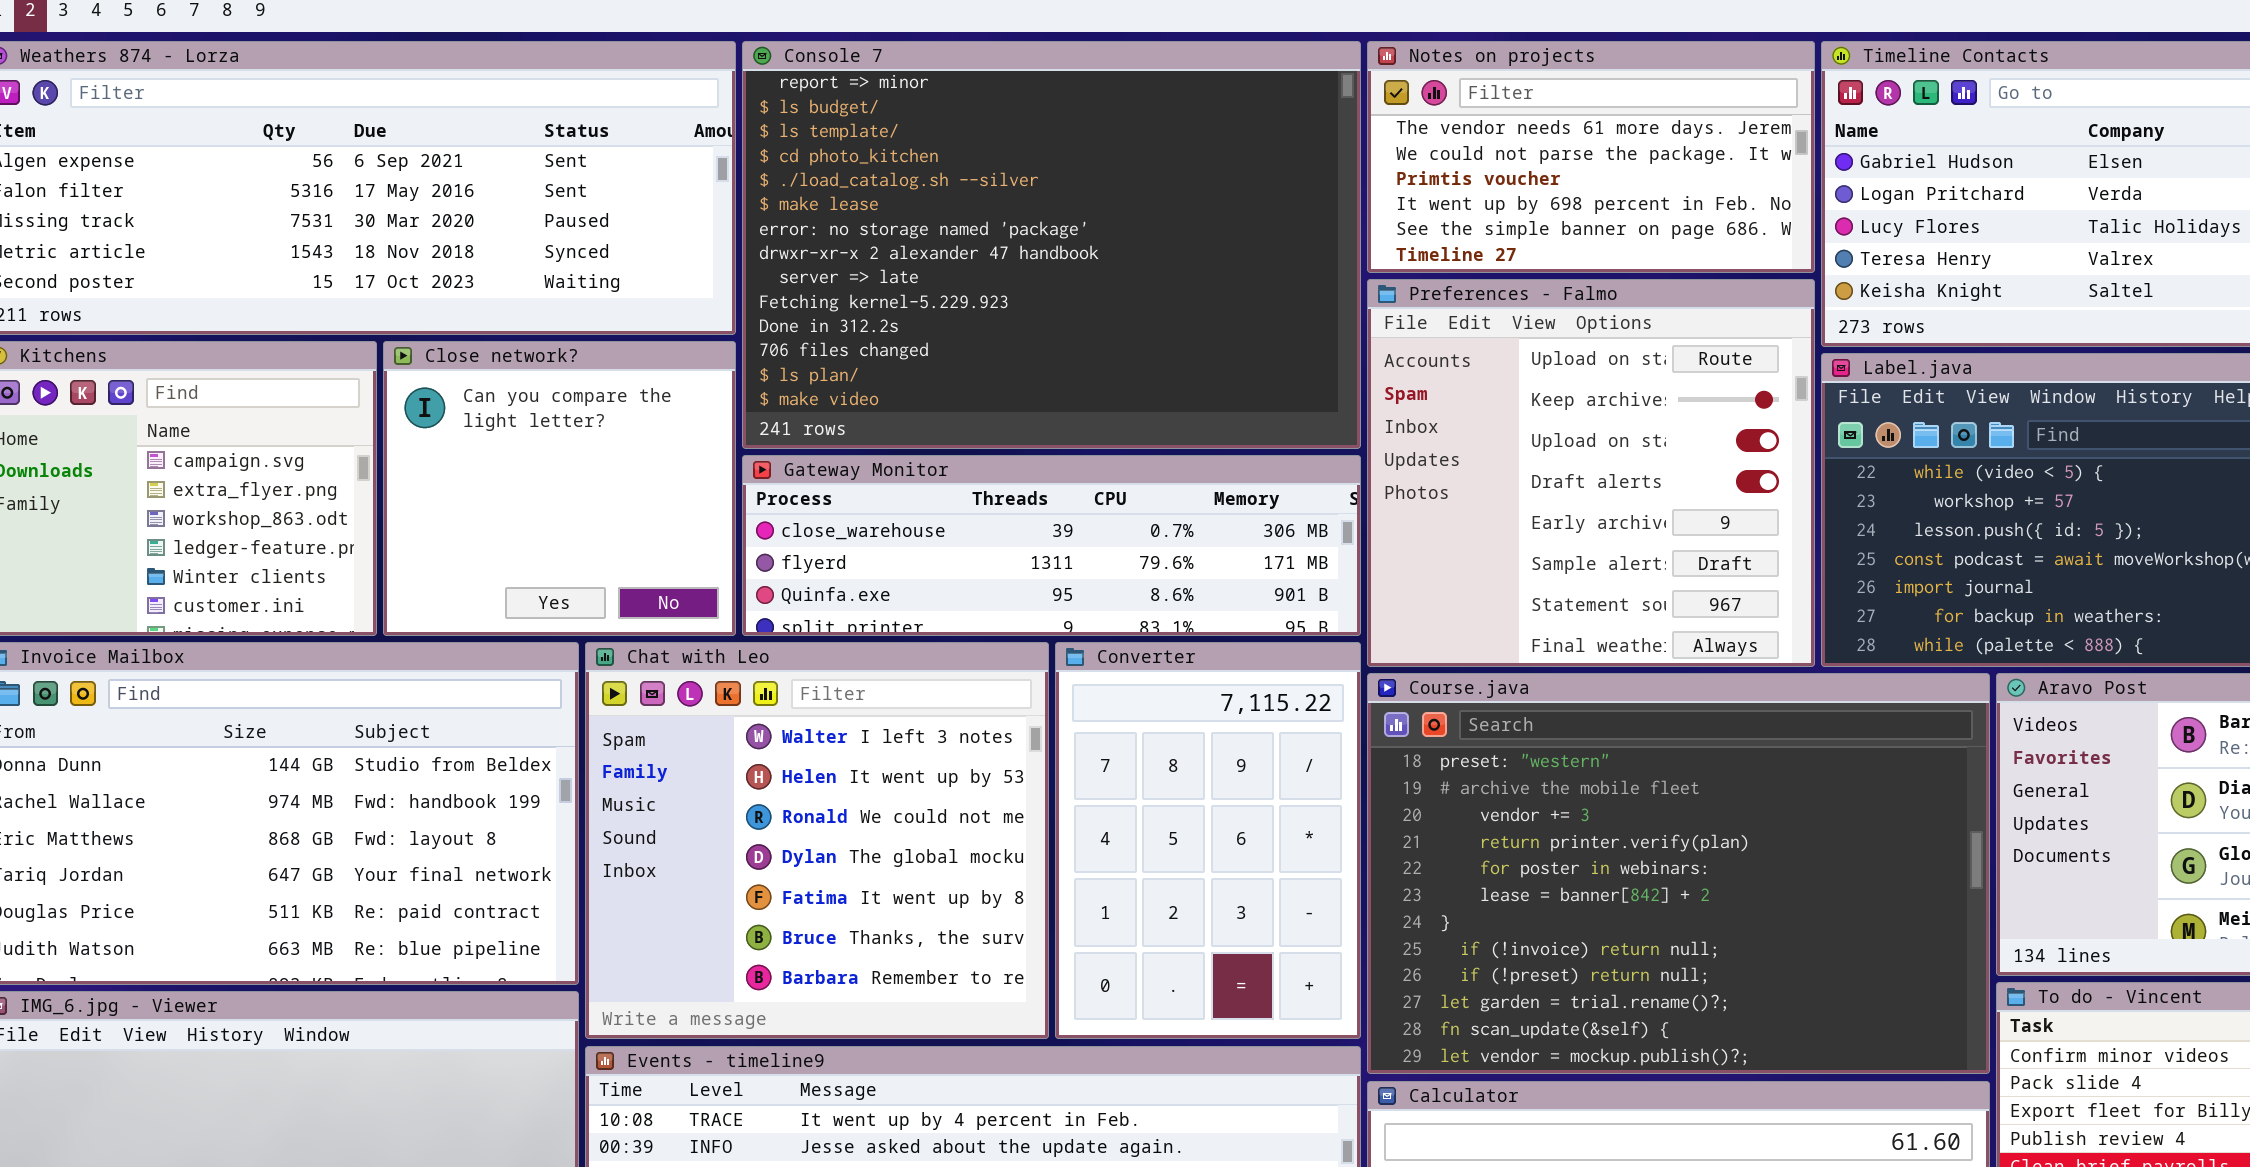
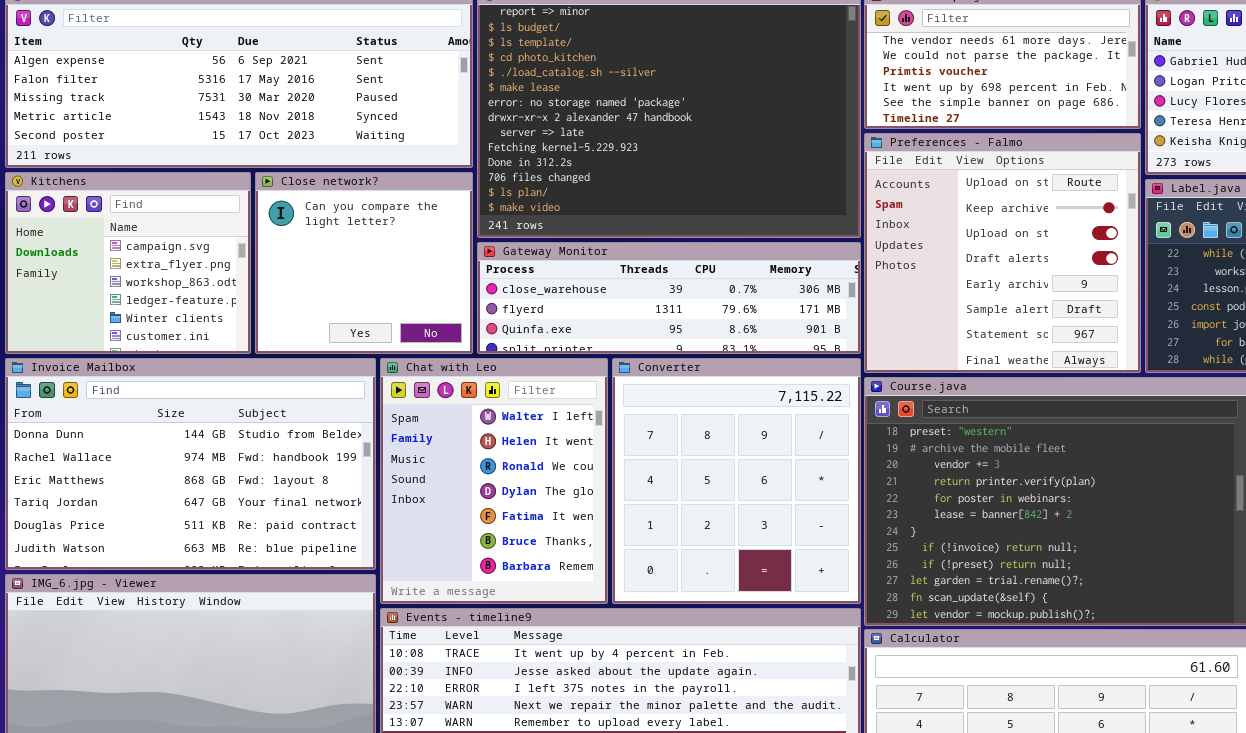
Chat with Leo: [585,642,1049,1039] -> [380,358,608,604], resized
Converter: [1055,642,1361,1039] -> [612,358,861,604], resized

